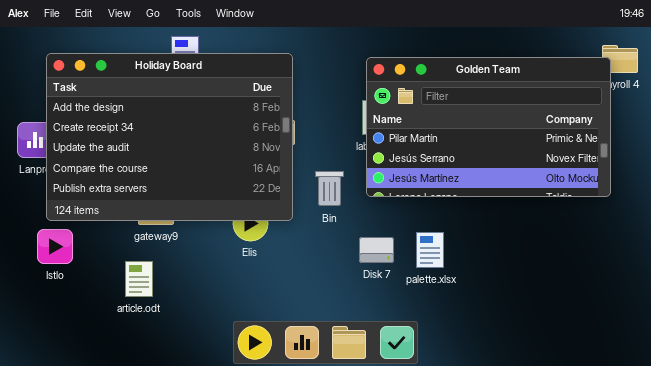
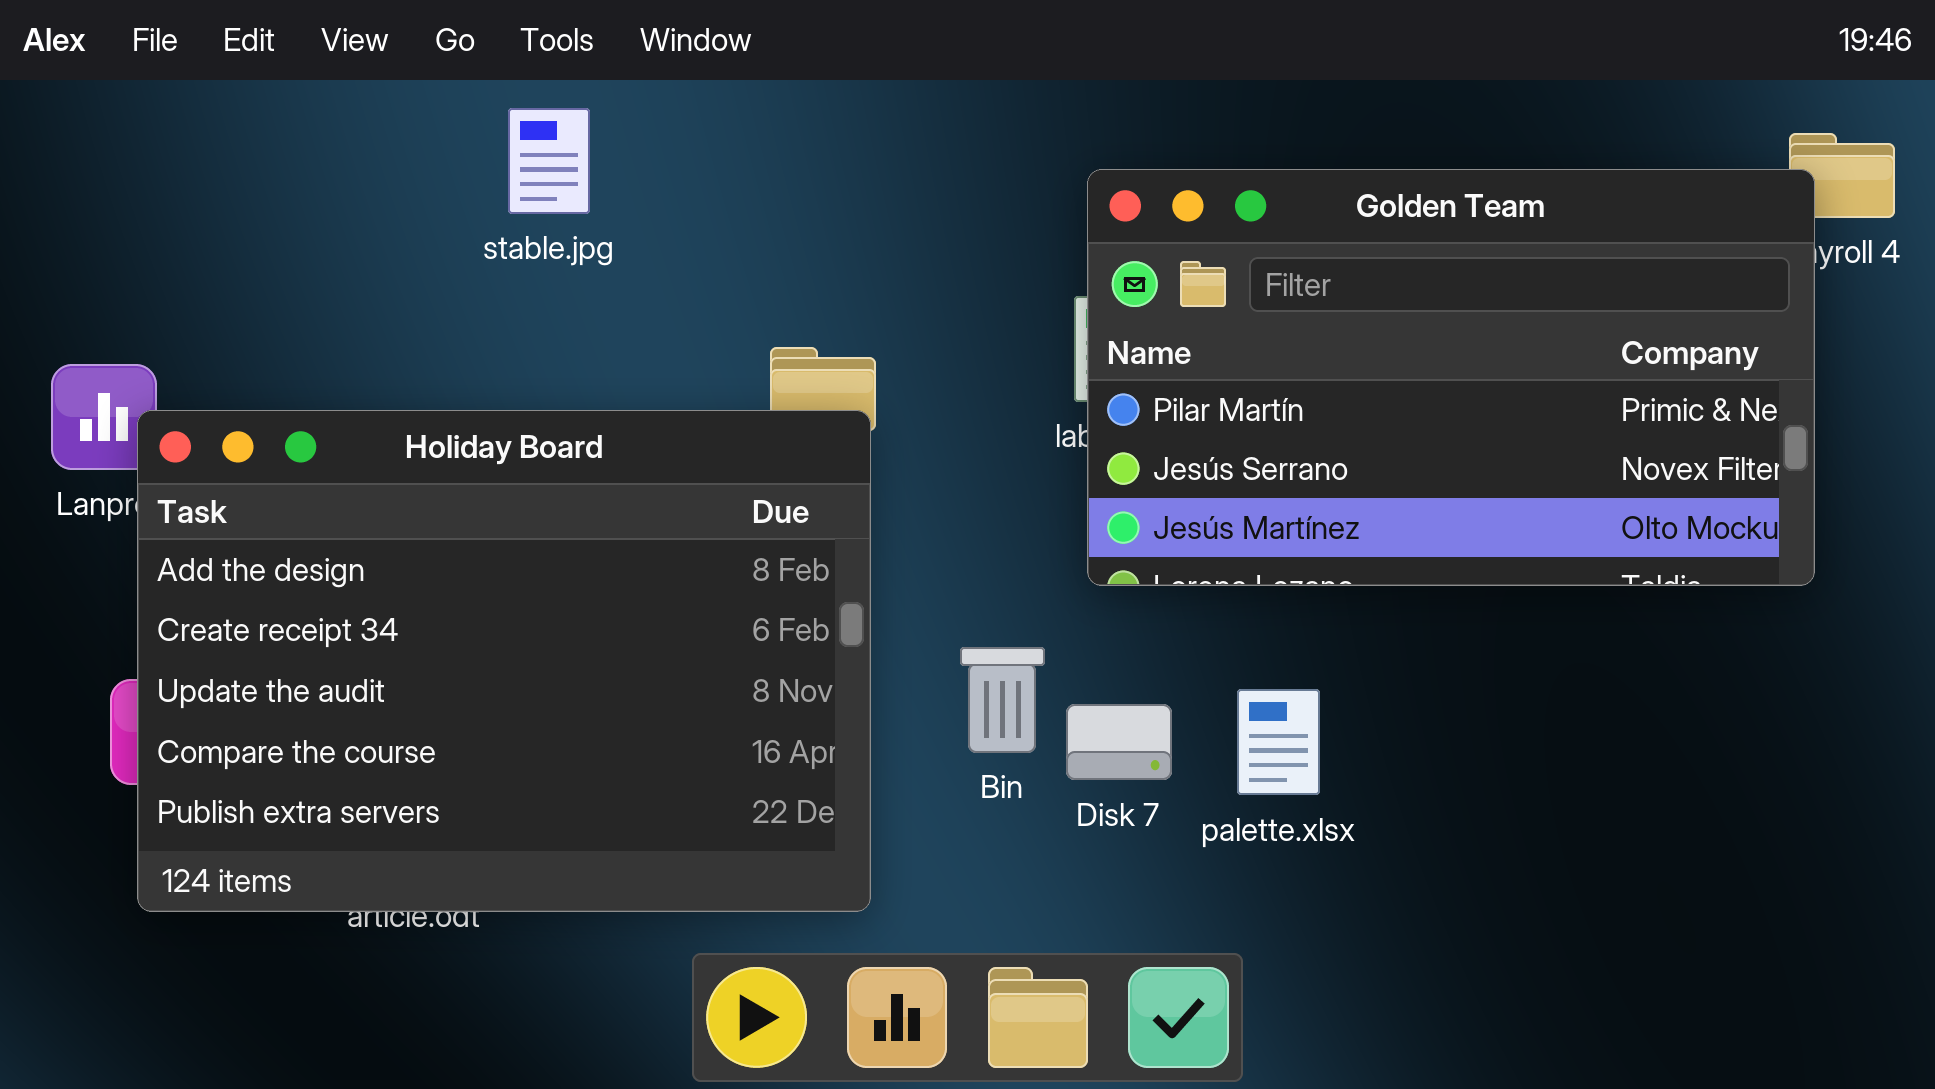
Holiday Board: [46,53,293,221] -> [137,410,871,912], moved
Bin: [315,171,344,206] -> [960,647,1045,753], moved

